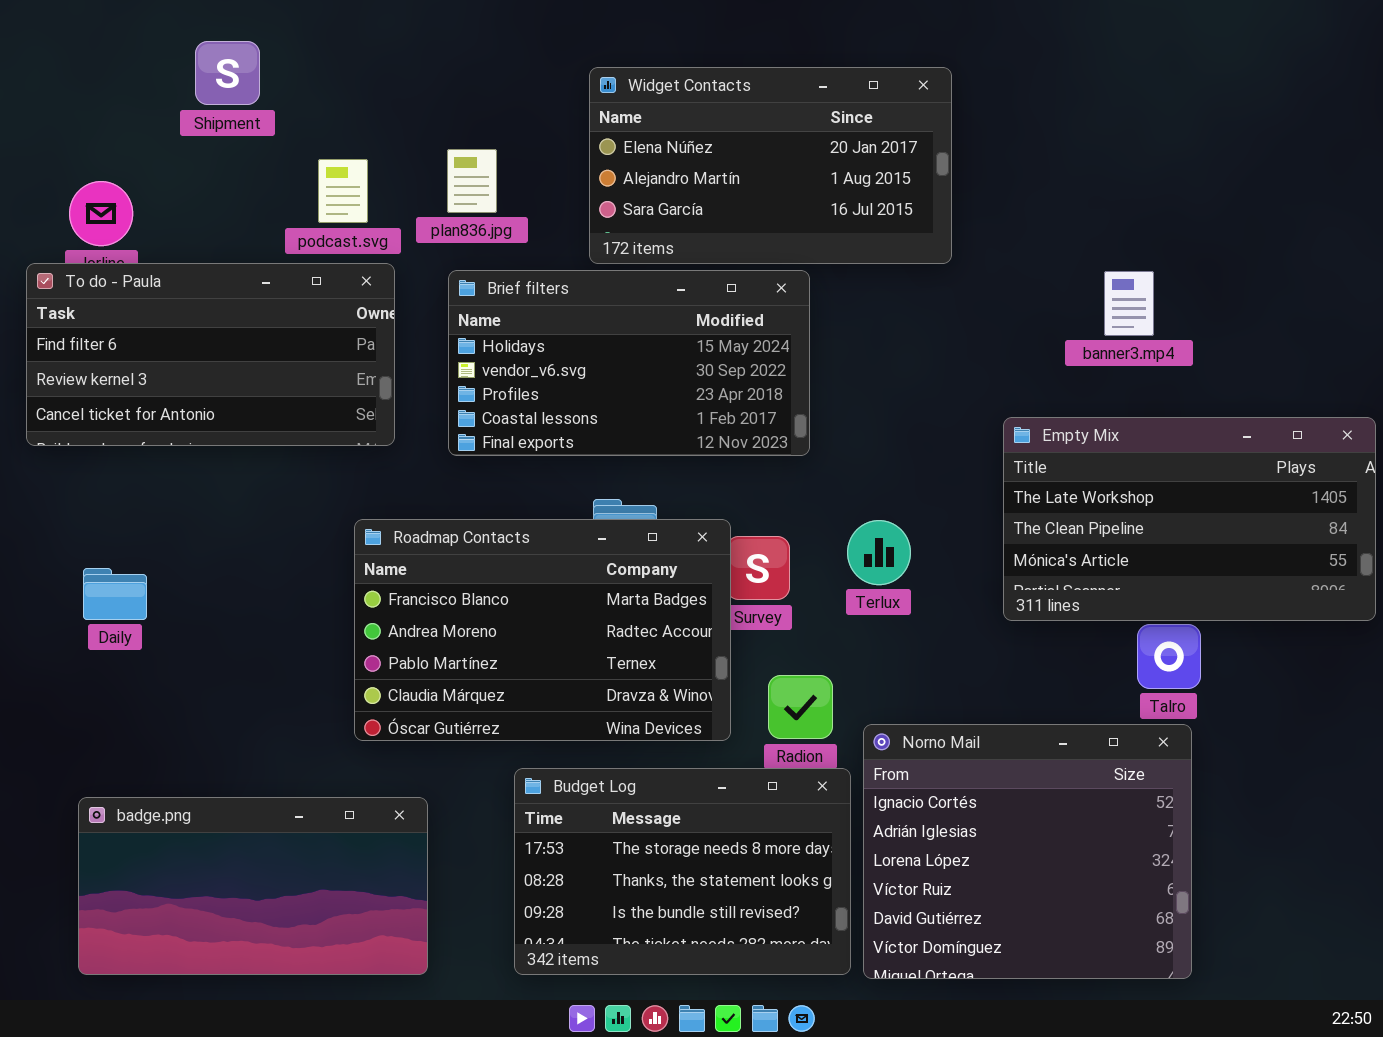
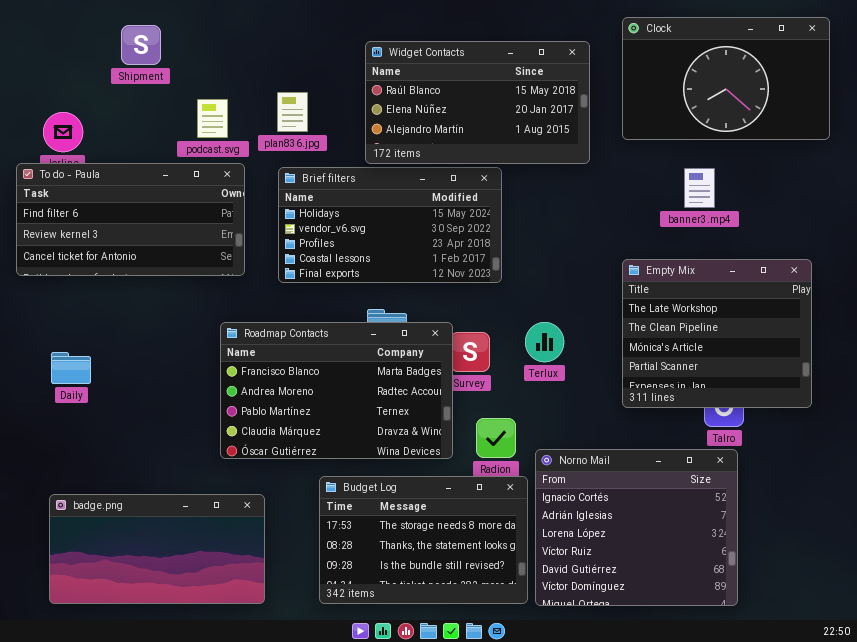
Clock: none -> [622,17,830,140], opened
Widget Contacts: [589,67,952,264] -> [365,41,590,164], scrolled up 1 row
Empty Mix: [1003,417,1376,621] -> [622,259,812,408], resized

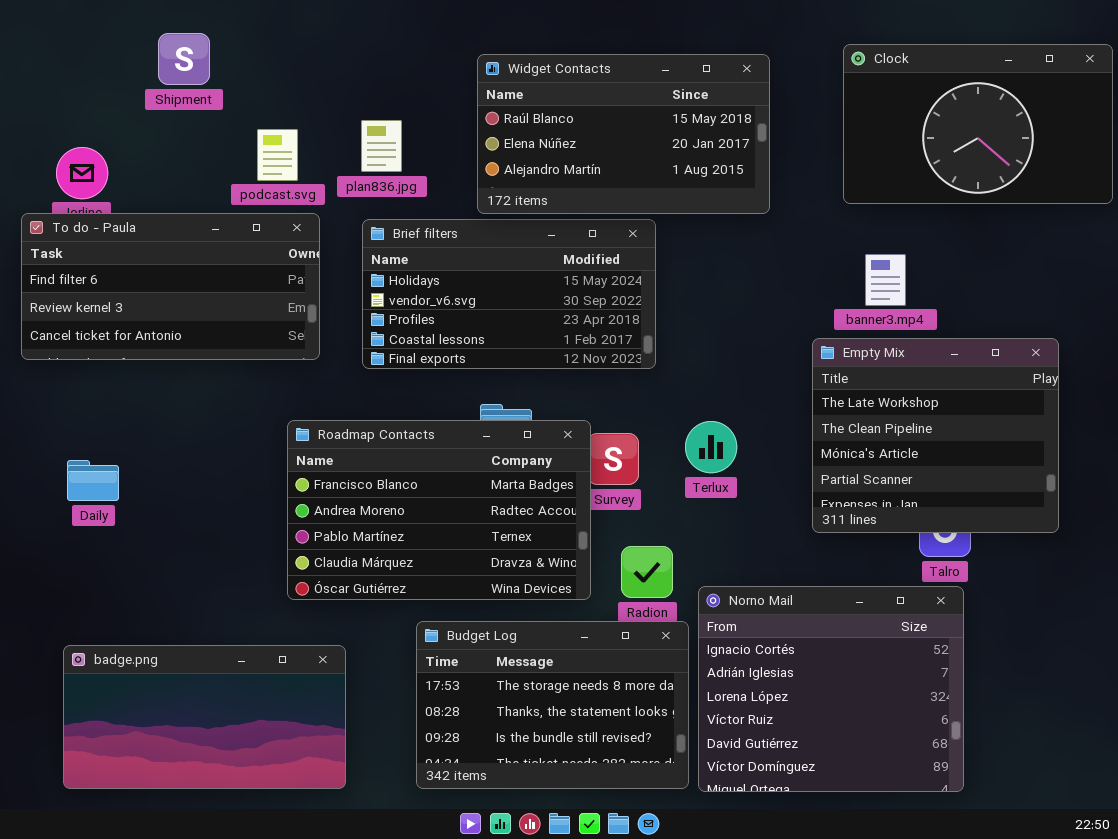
Clock: [622,17,830,140] -> [843,44,1113,204], moved
banner3.mp4: [684,168,715,208] -> [865,254,906,306], moved

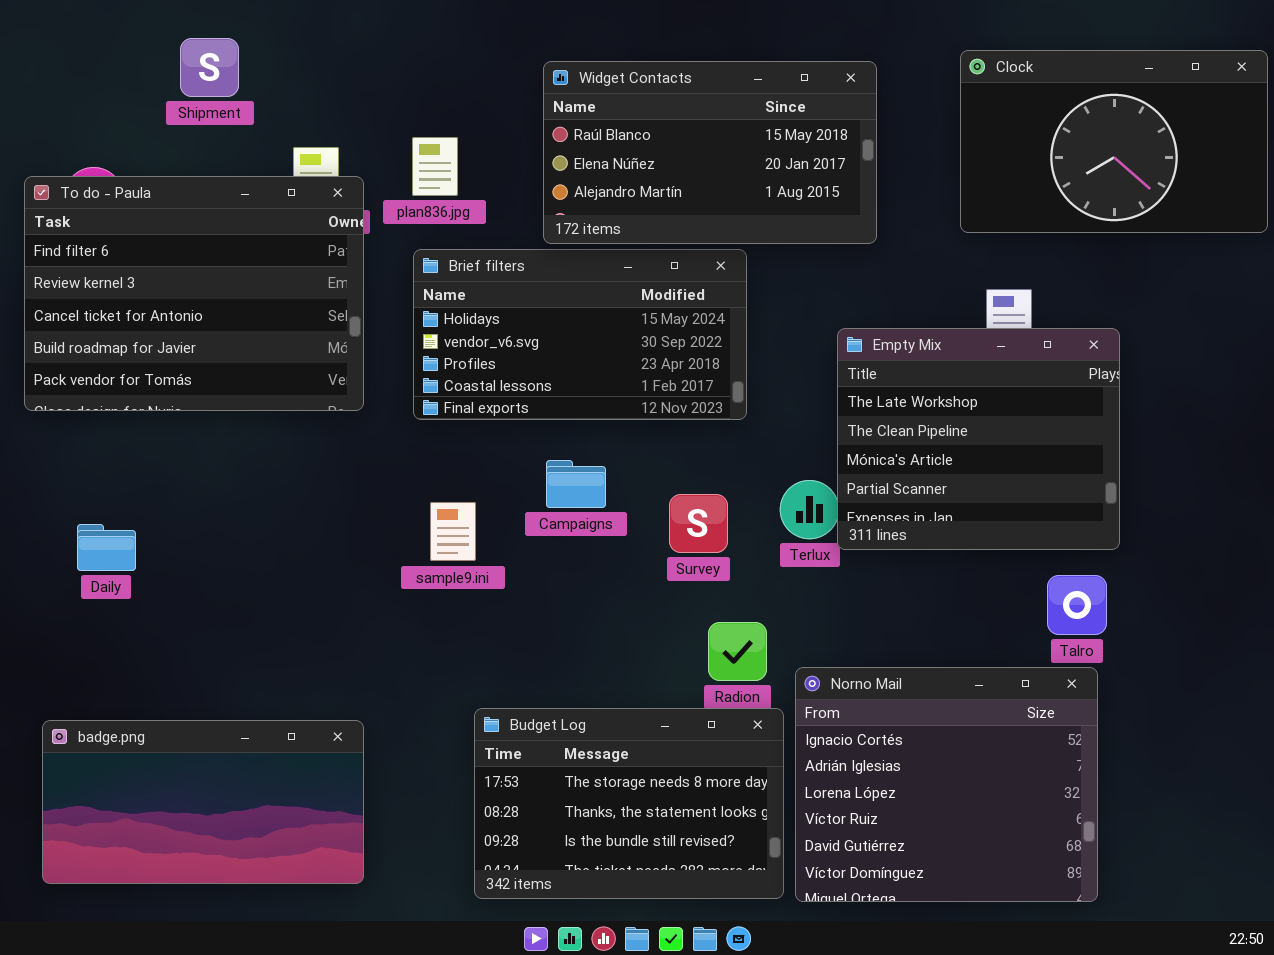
To do - Paula: [21,213,320,360] -> [24,176,364,411], resized
Empty Mix: [812,338,1059,533] -> [837,328,1120,550], moved
Roadmap Contacts: [287,420,591,600] -> none, closed
badge.png: [63,645,346,789] -> [42,720,364,884], moved

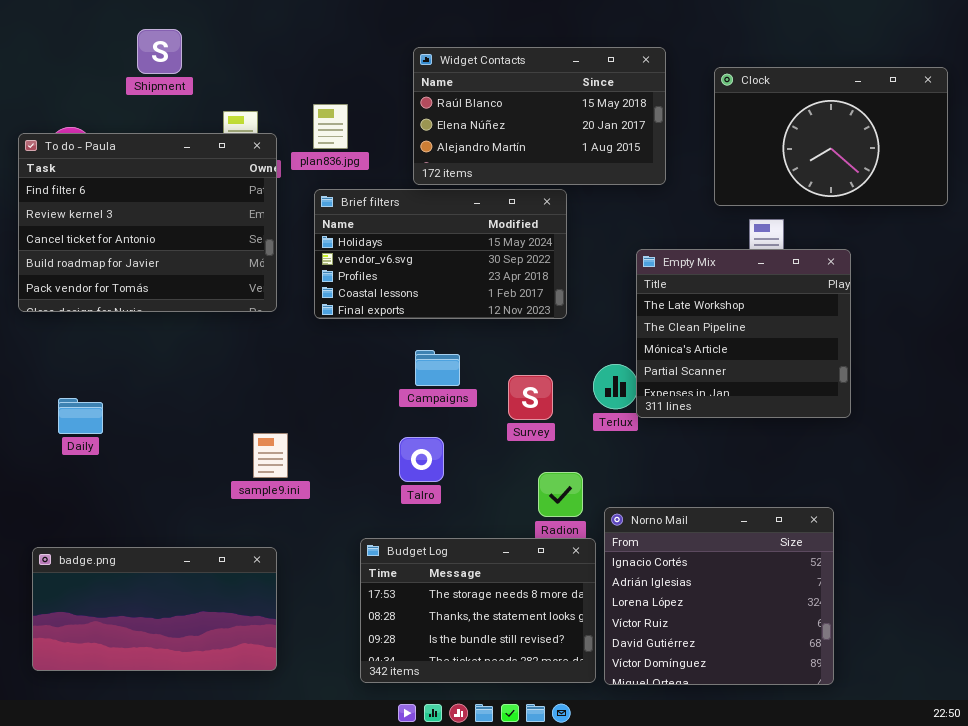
Clock: [960,50,1268,233] -> [714,67,948,206], moved
sample9.ini: [430,502,476,561] -> [253,433,288,478], moved
Talro: [1047,575,1107,635] -> [399,437,444,482], moved

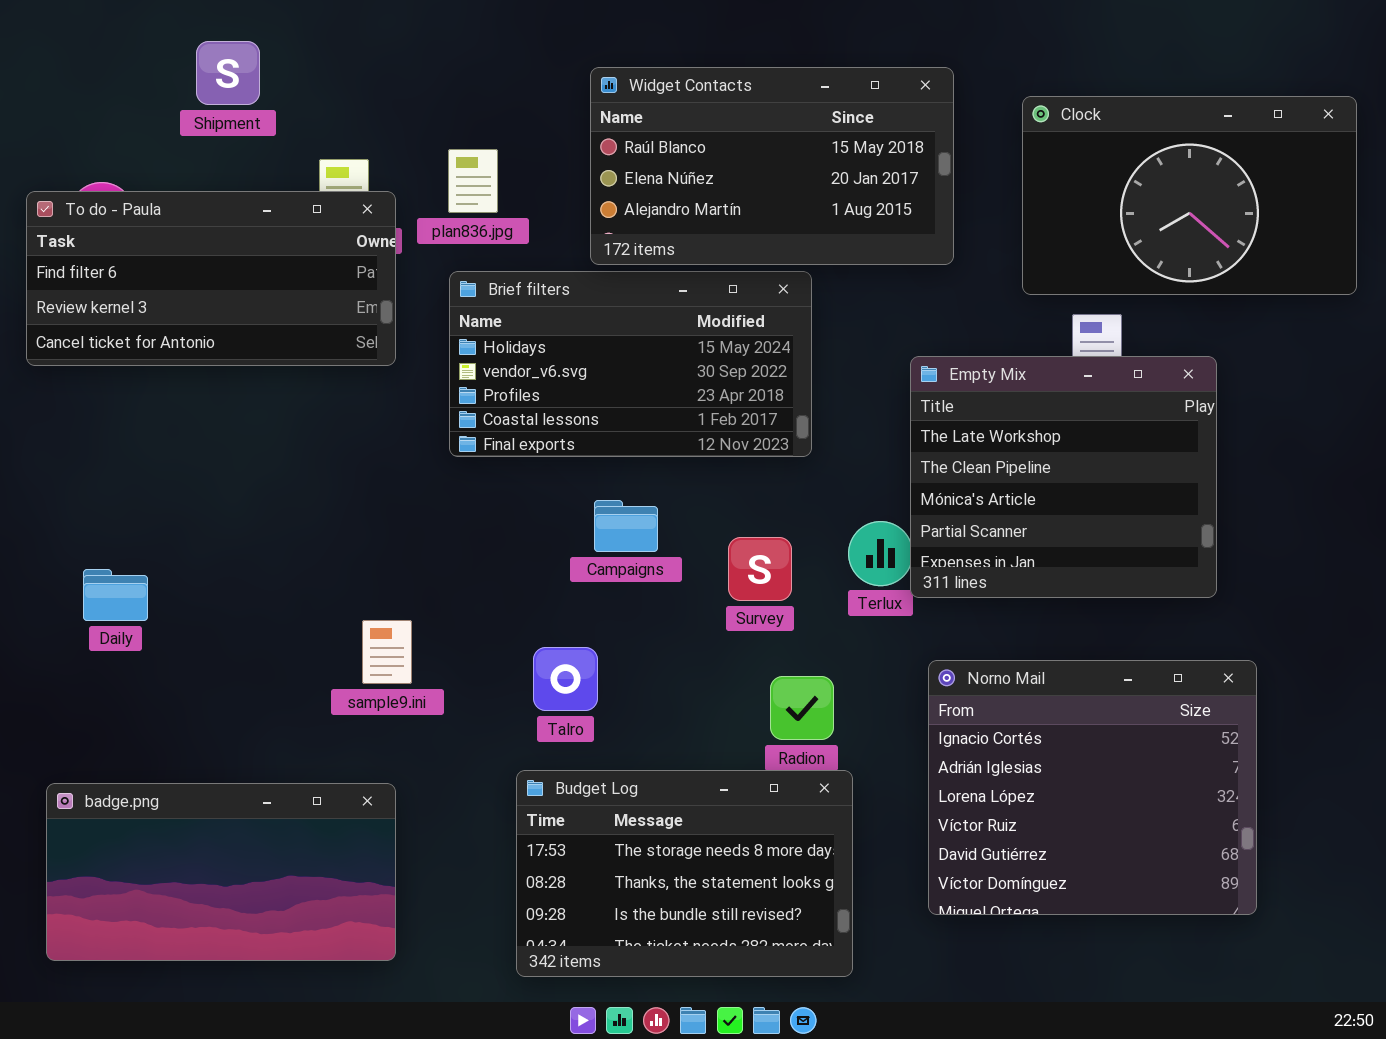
To do - Paula: [18,133,277,312] -> [26,191,396,366], resized
Talro: [399,437,444,482] -> [533,647,598,711], moved
Norno Mail: [604,507,834,685] -> [928,660,1257,915], moved

